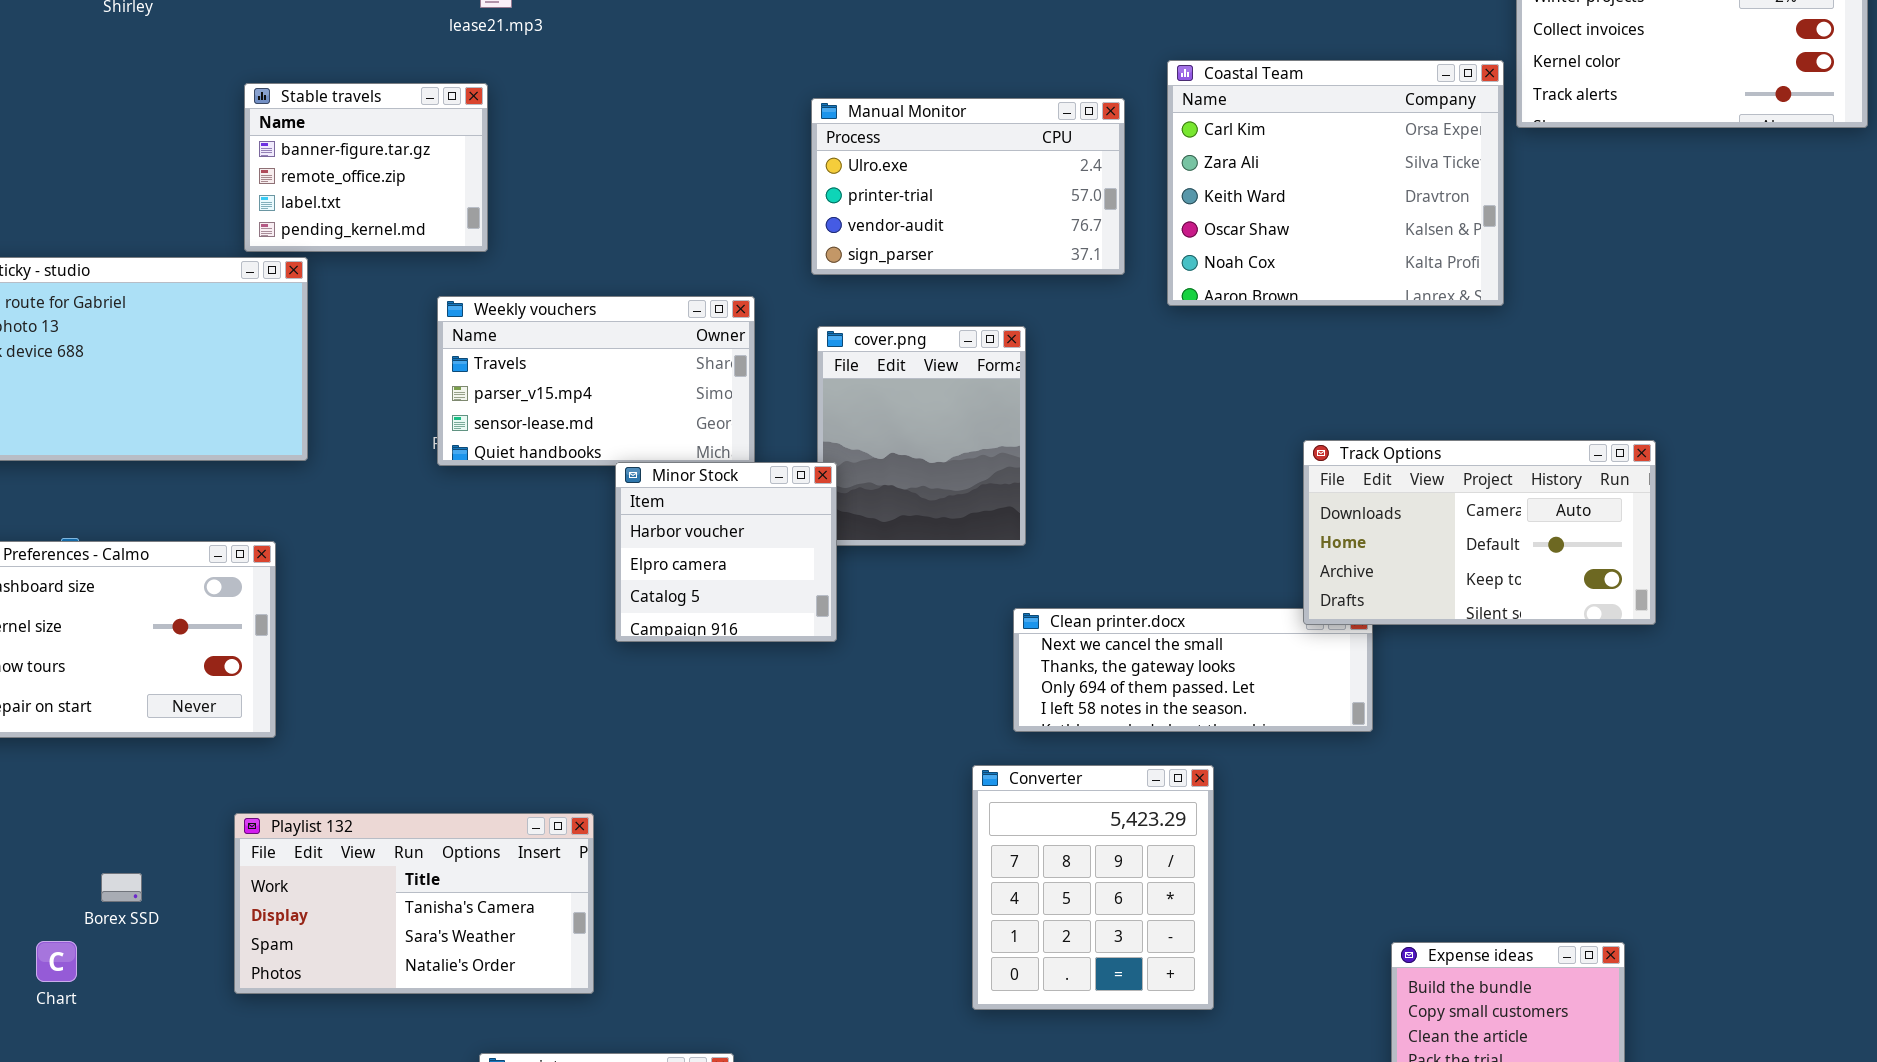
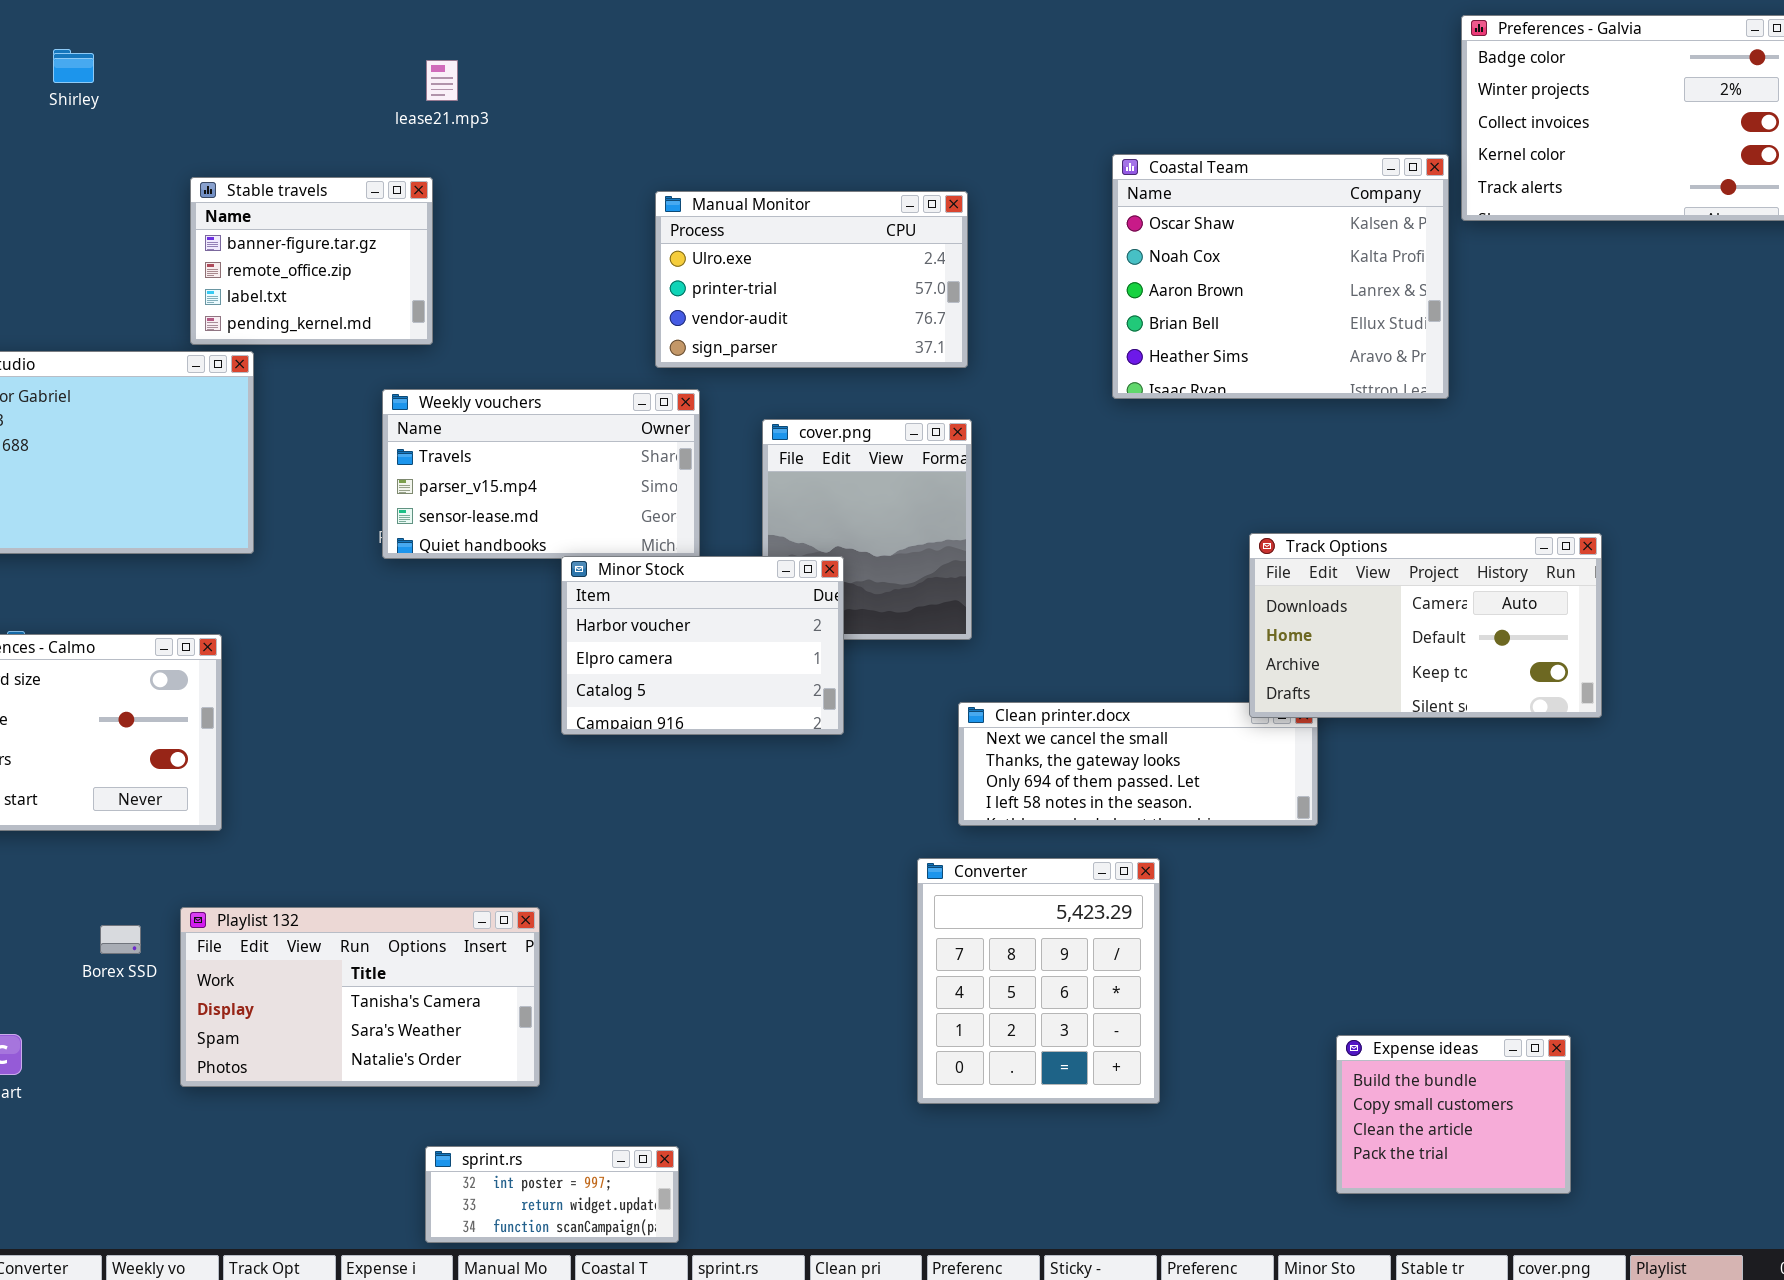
Coastal Team: [1167,60,1504,306] -> [1112,154,1449,399], scrolled down 3 rows
Manual Monitor: [811,98,1125,275] -> [655,191,968,368], moved
Minor Stock: [615,462,837,642] -> [561,556,844,735], resized
Borex SSD: [101,873,142,902] -> [100,925,141,954], moved

